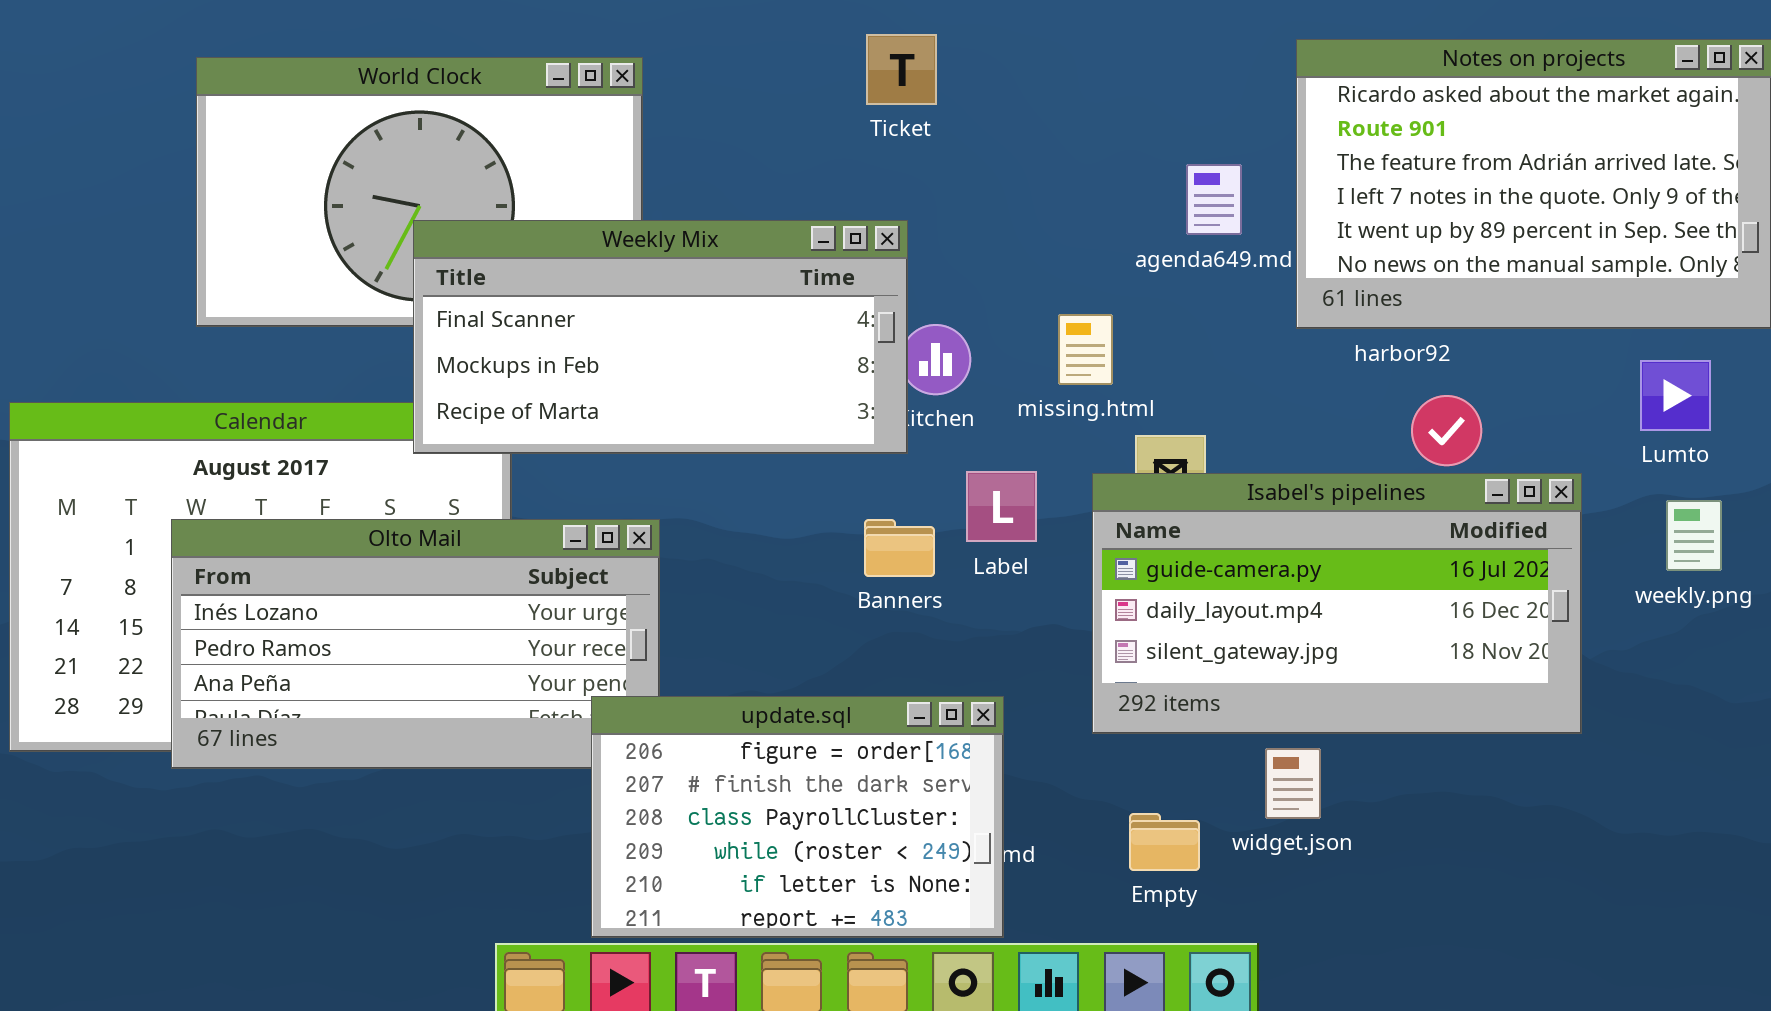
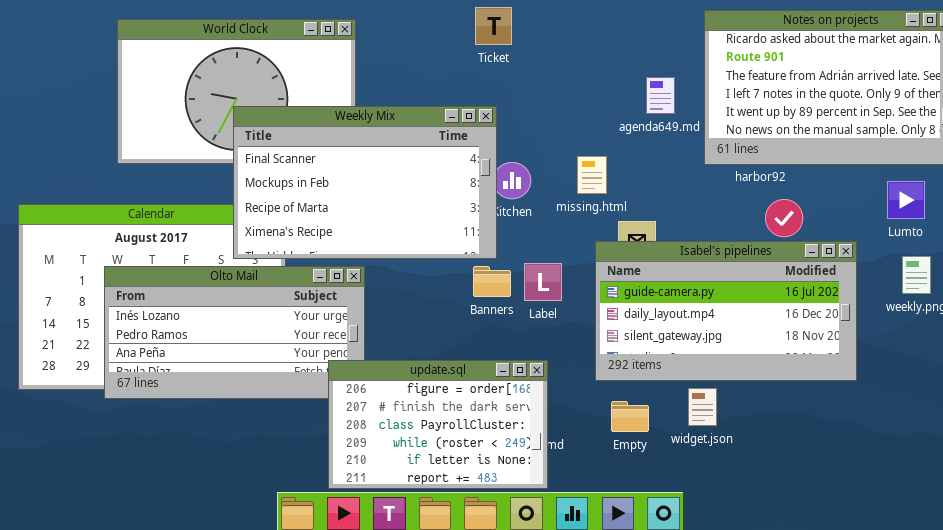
Weekly Mix: [413,220,908,454] -> [233,106,497,259], resized
Label: [966,471,1037,542] -> [524,263,562,301], moved
Empty: [1129,813,1200,871] -> [611,401,649,432], moved

